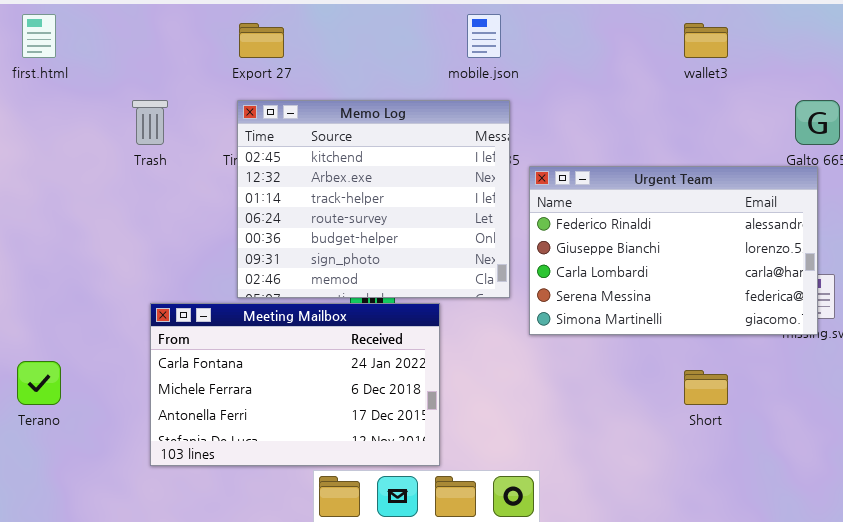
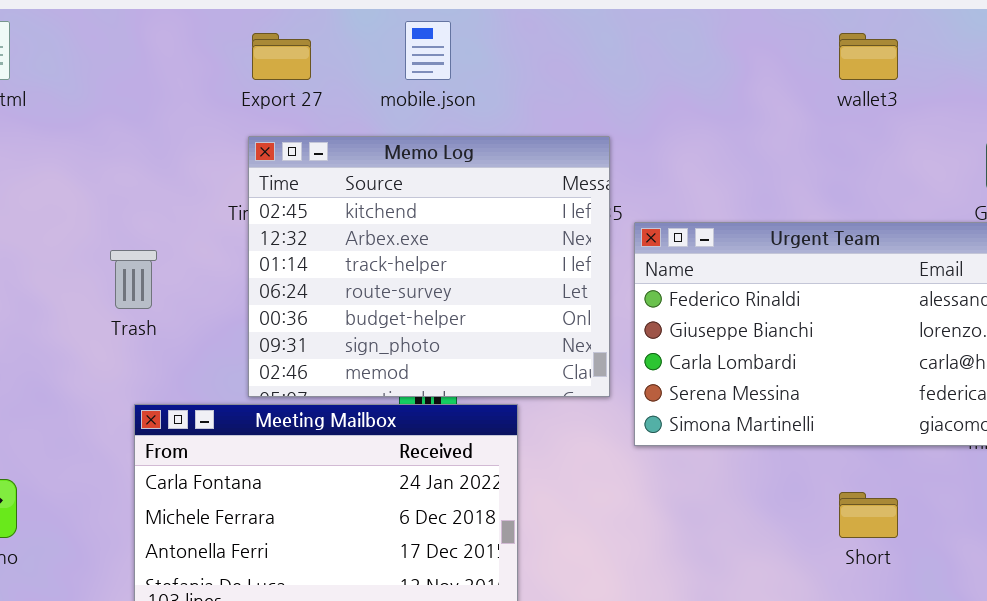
mobile.json: [467,14,501,58] -> [405,21,451,80], moved
Trash: [132,100,168,145] -> [110,250,157,309], moved

